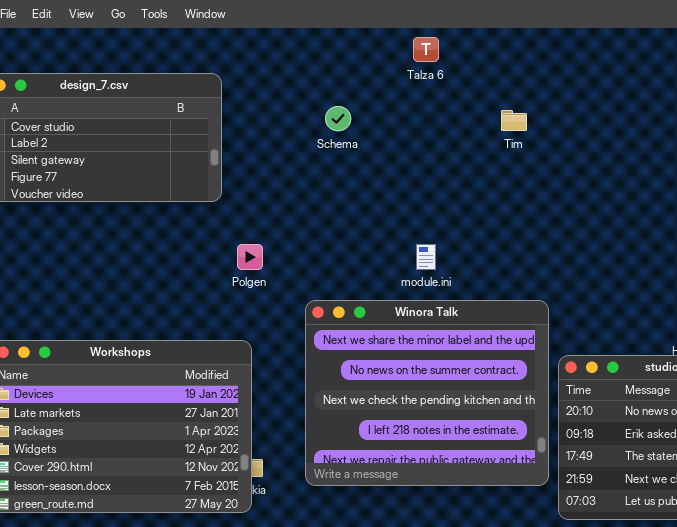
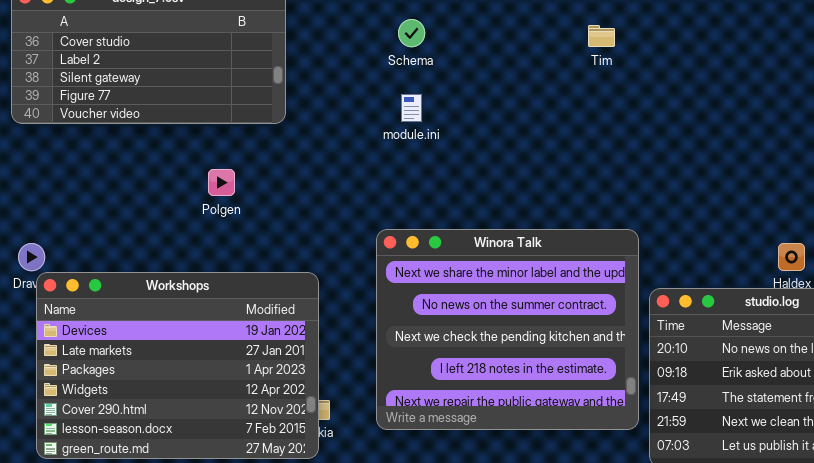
Polgen: [237,244,263,270] -> [208,169,235,196], moved
module.ini: [416,244,436,270] -> [401,94,422,122], moved

